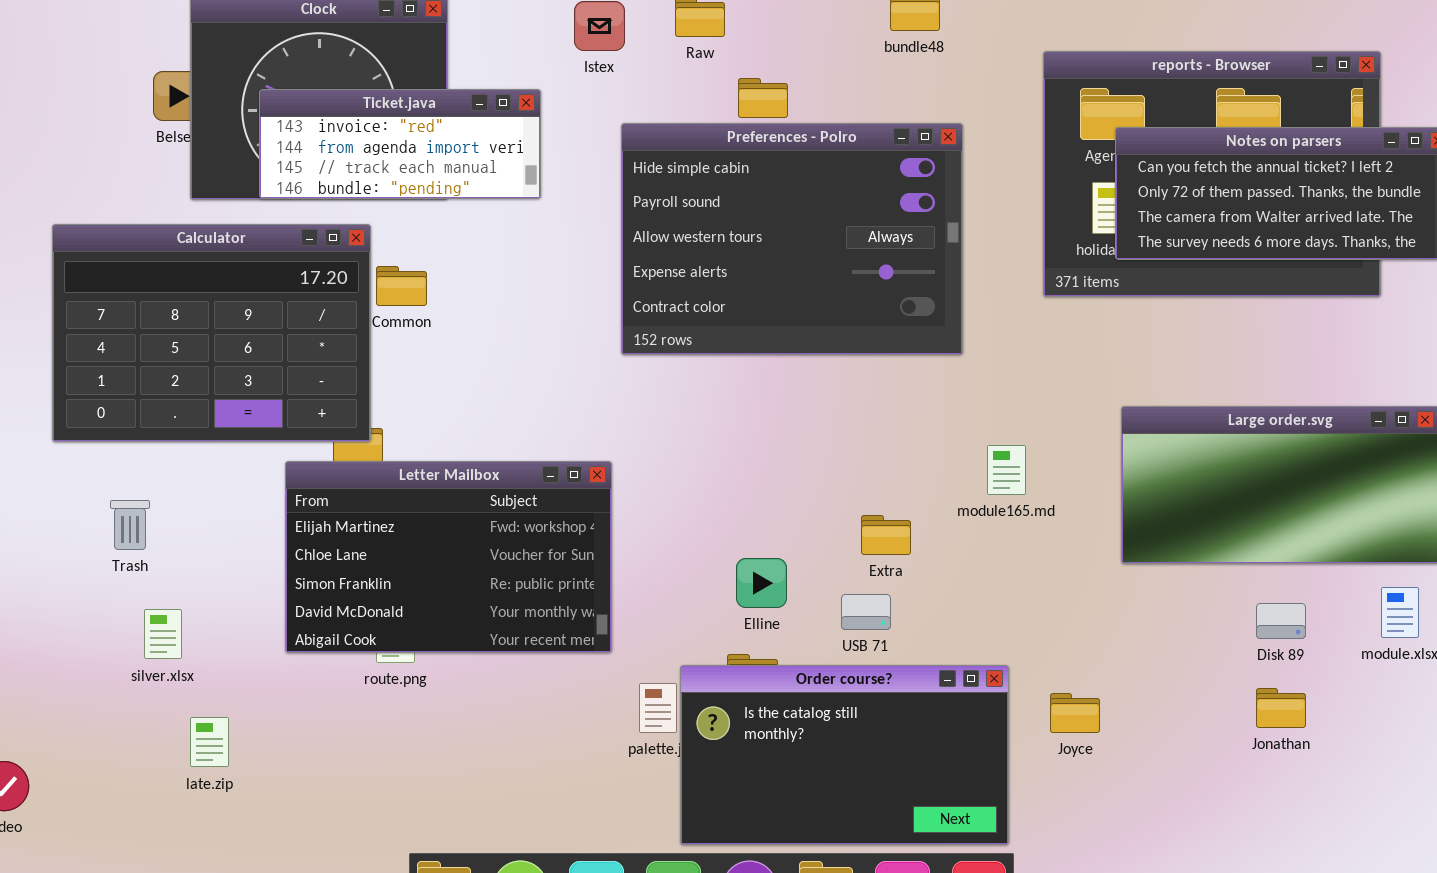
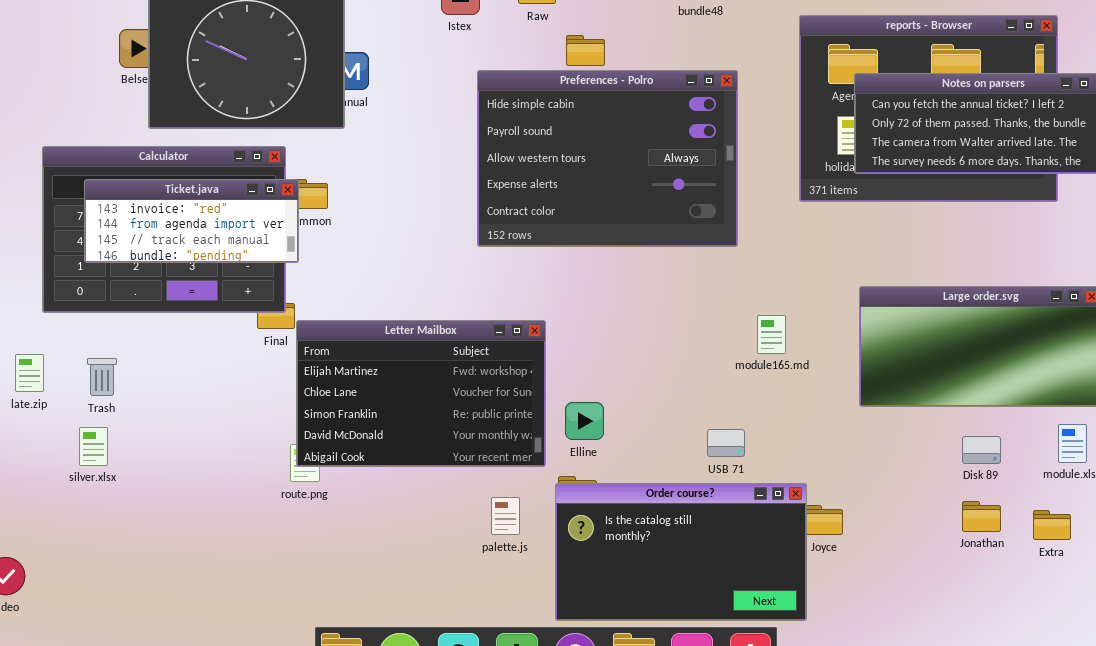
Ticket.java: [259,89,541,199] -> [84,179,299,263], moved
Letter Mailbox: [285,461,612,653] -> [296,320,546,467], moved
Extra: [861,515,911,555] -> [1033,510,1071,540], moved
USB 71: [841,594,891,630] -> [707,429,745,457], moved
silver.xlsx: [144,609,182,659] -> [79,427,108,466], moved
Order course?: [680,665,1009,845] -> [555,483,807,621], moved
late.zip: [190,717,229,767] -> [15,354,44,392], moved

